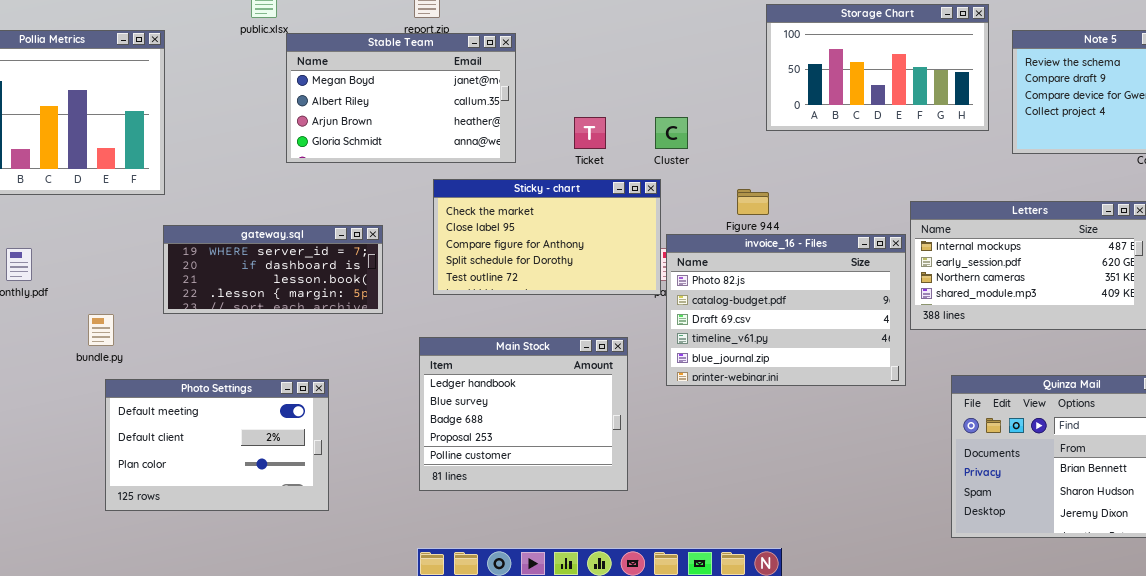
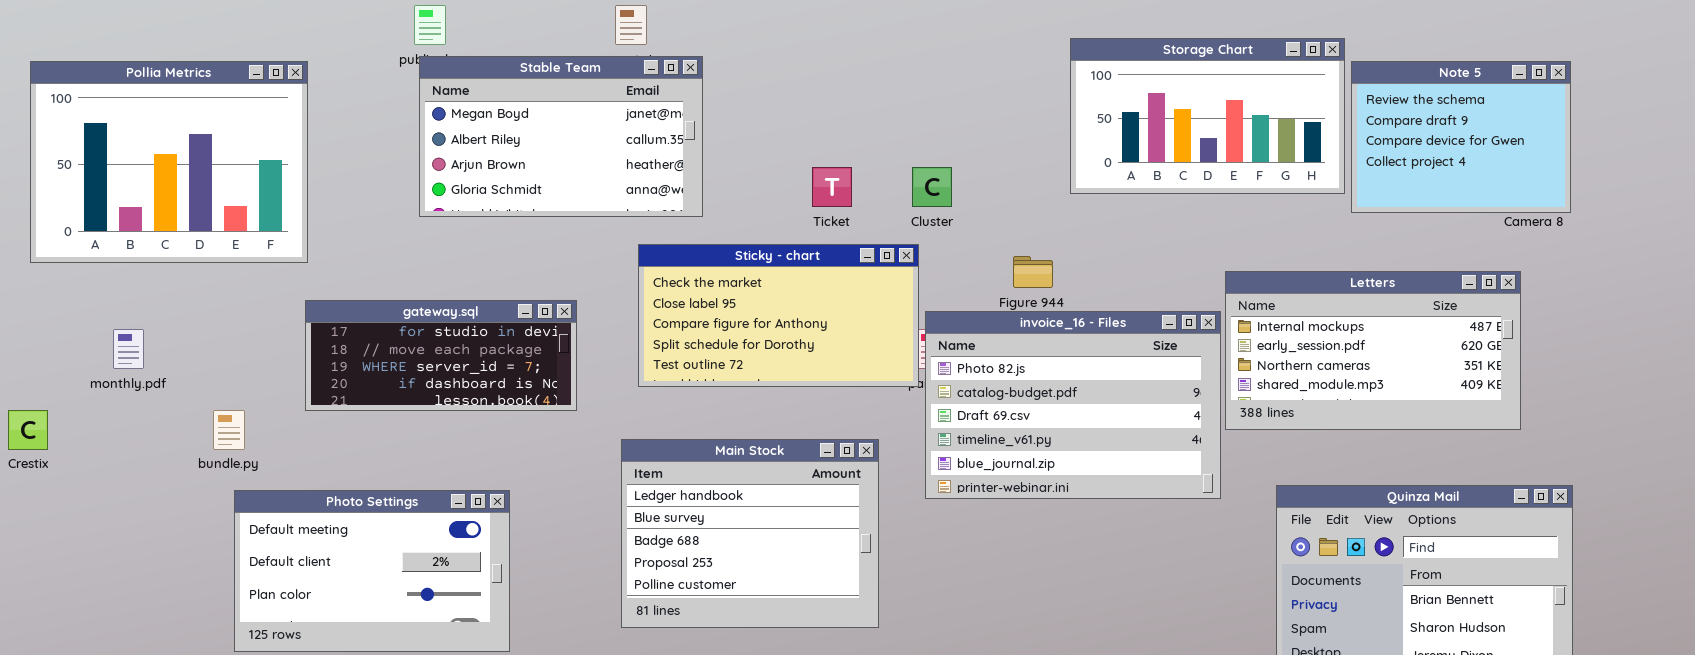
Storage Chart: [766,4,989,131] -> [1070,38,1345,194], moved
Stable Team: [286,33,516,163] -> [419,56,703,217], moved
gateway.sql: [163,225,383,314] -> [305,300,577,411], scrolled up 2 rows

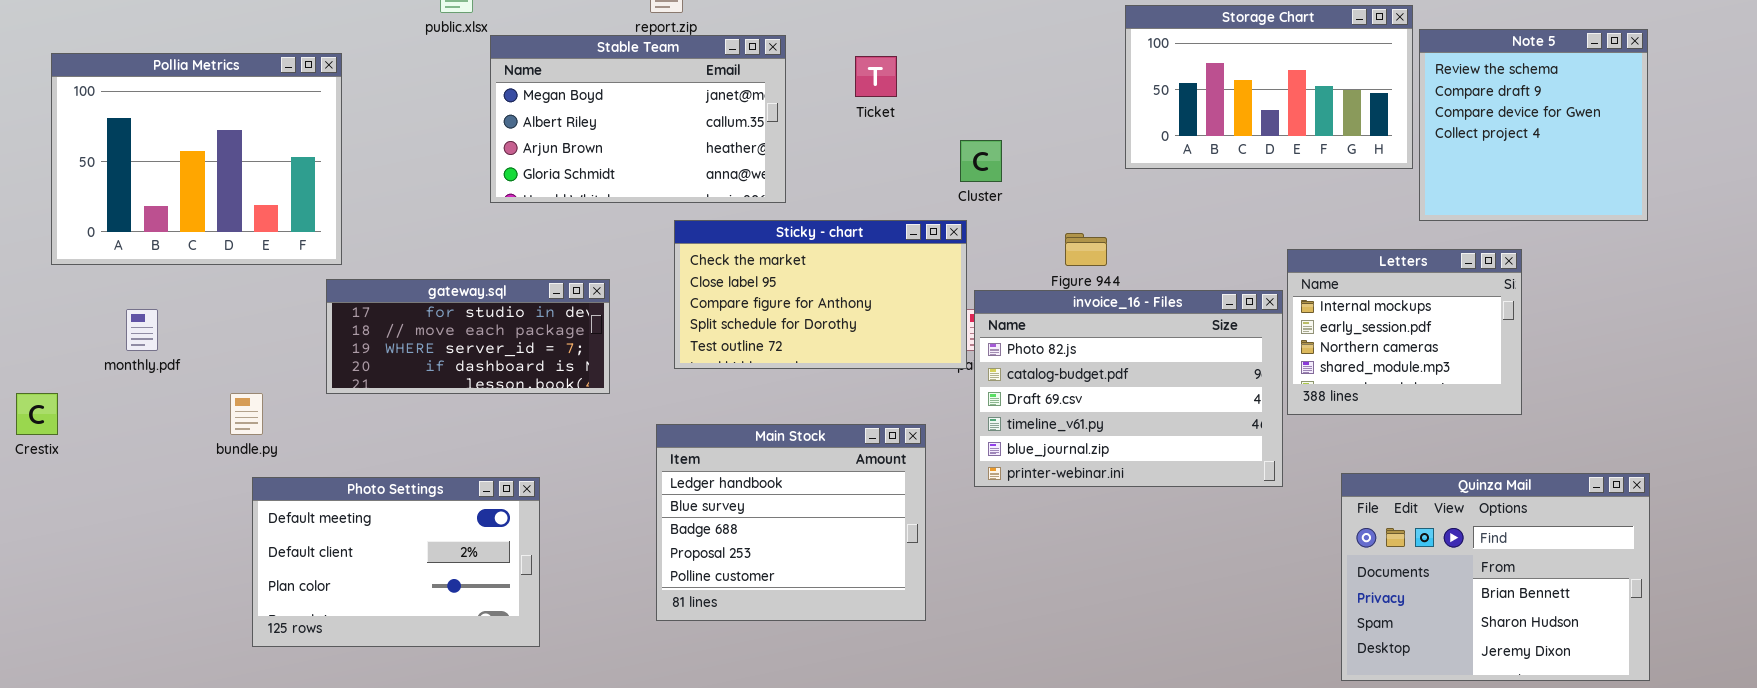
Stable Team: [419,56,703,217] -> [490,35,786,203], moved
Pollia Metrics: [30,61,308,263] -> [51,53,342,265], moved
Note 5: [1351,61,1571,213] -> [1419,29,1648,221], resized
Ticket: [812,167,852,207] -> [855,56,897,97], moved
Letters: [1225,271,1521,430] -> [1287,249,1522,415], resized

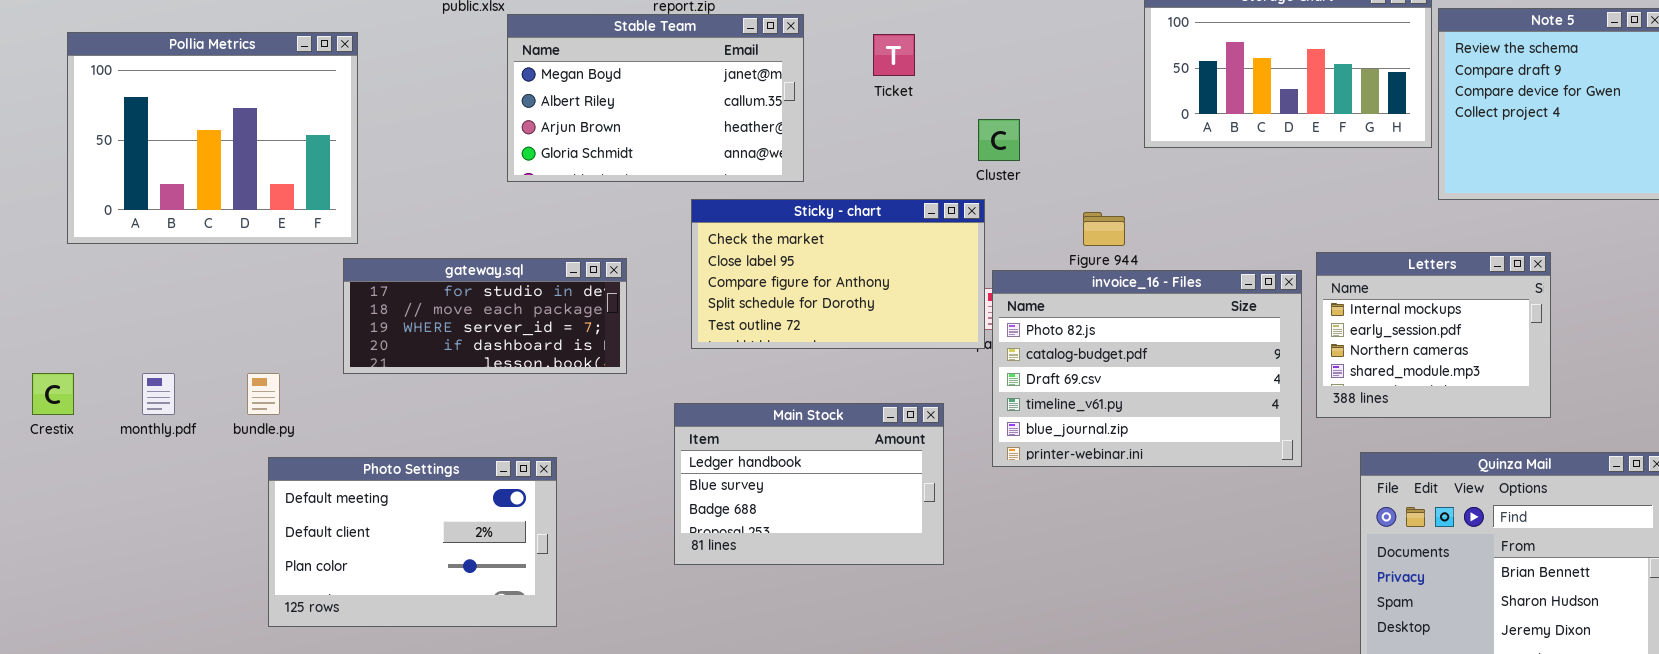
Letters: [1287,249,1522,415] -> [1316,252,1551,418], moved
monthly.pdf: [126,309,158,351] -> [142,373,175,415], moved
Main Stock: [656,424,926,621] -> [674,403,944,565], resized

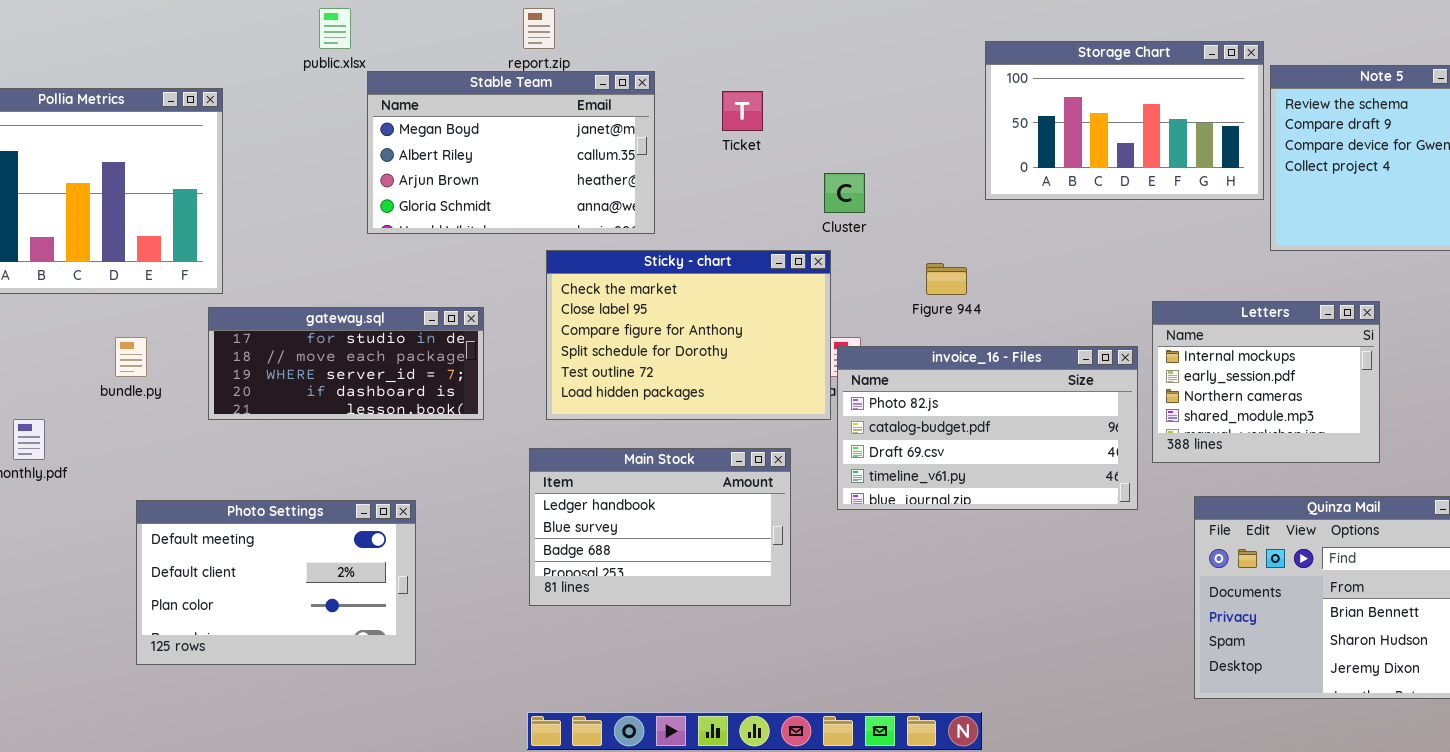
Sticky - chart: [691,199,985,349] -> [546,250,831,420], resized
invoice_16 - Files: [992,270,1302,467] -> [837,346,1138,510], resized
bundle.py: [247,373,280,415] -> [115,337,147,377], moved

